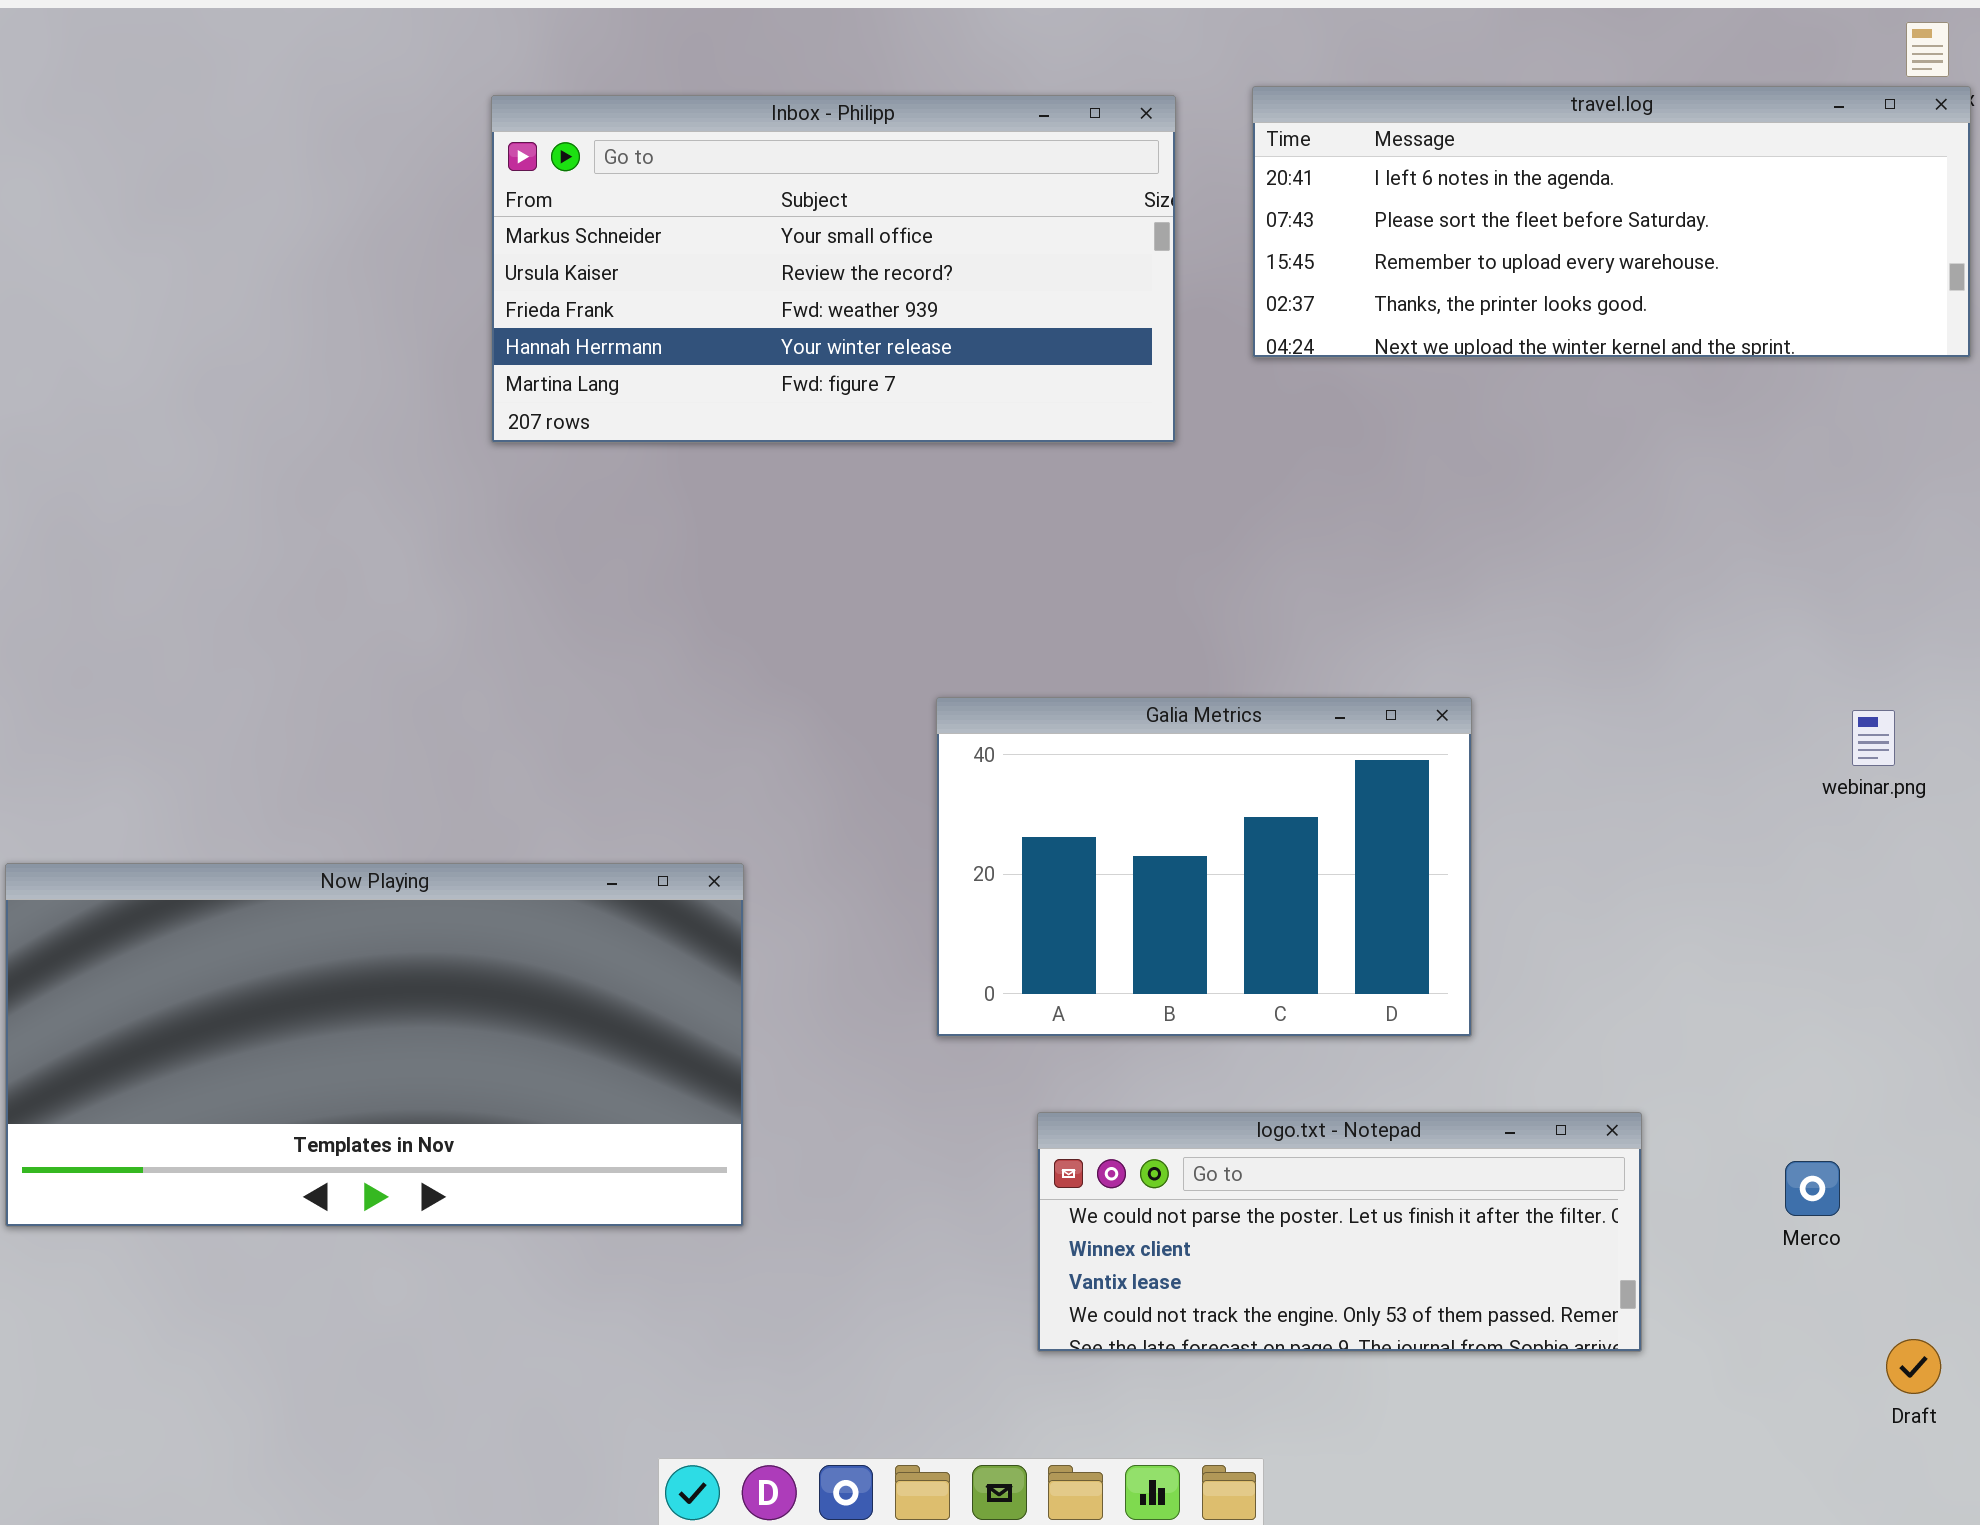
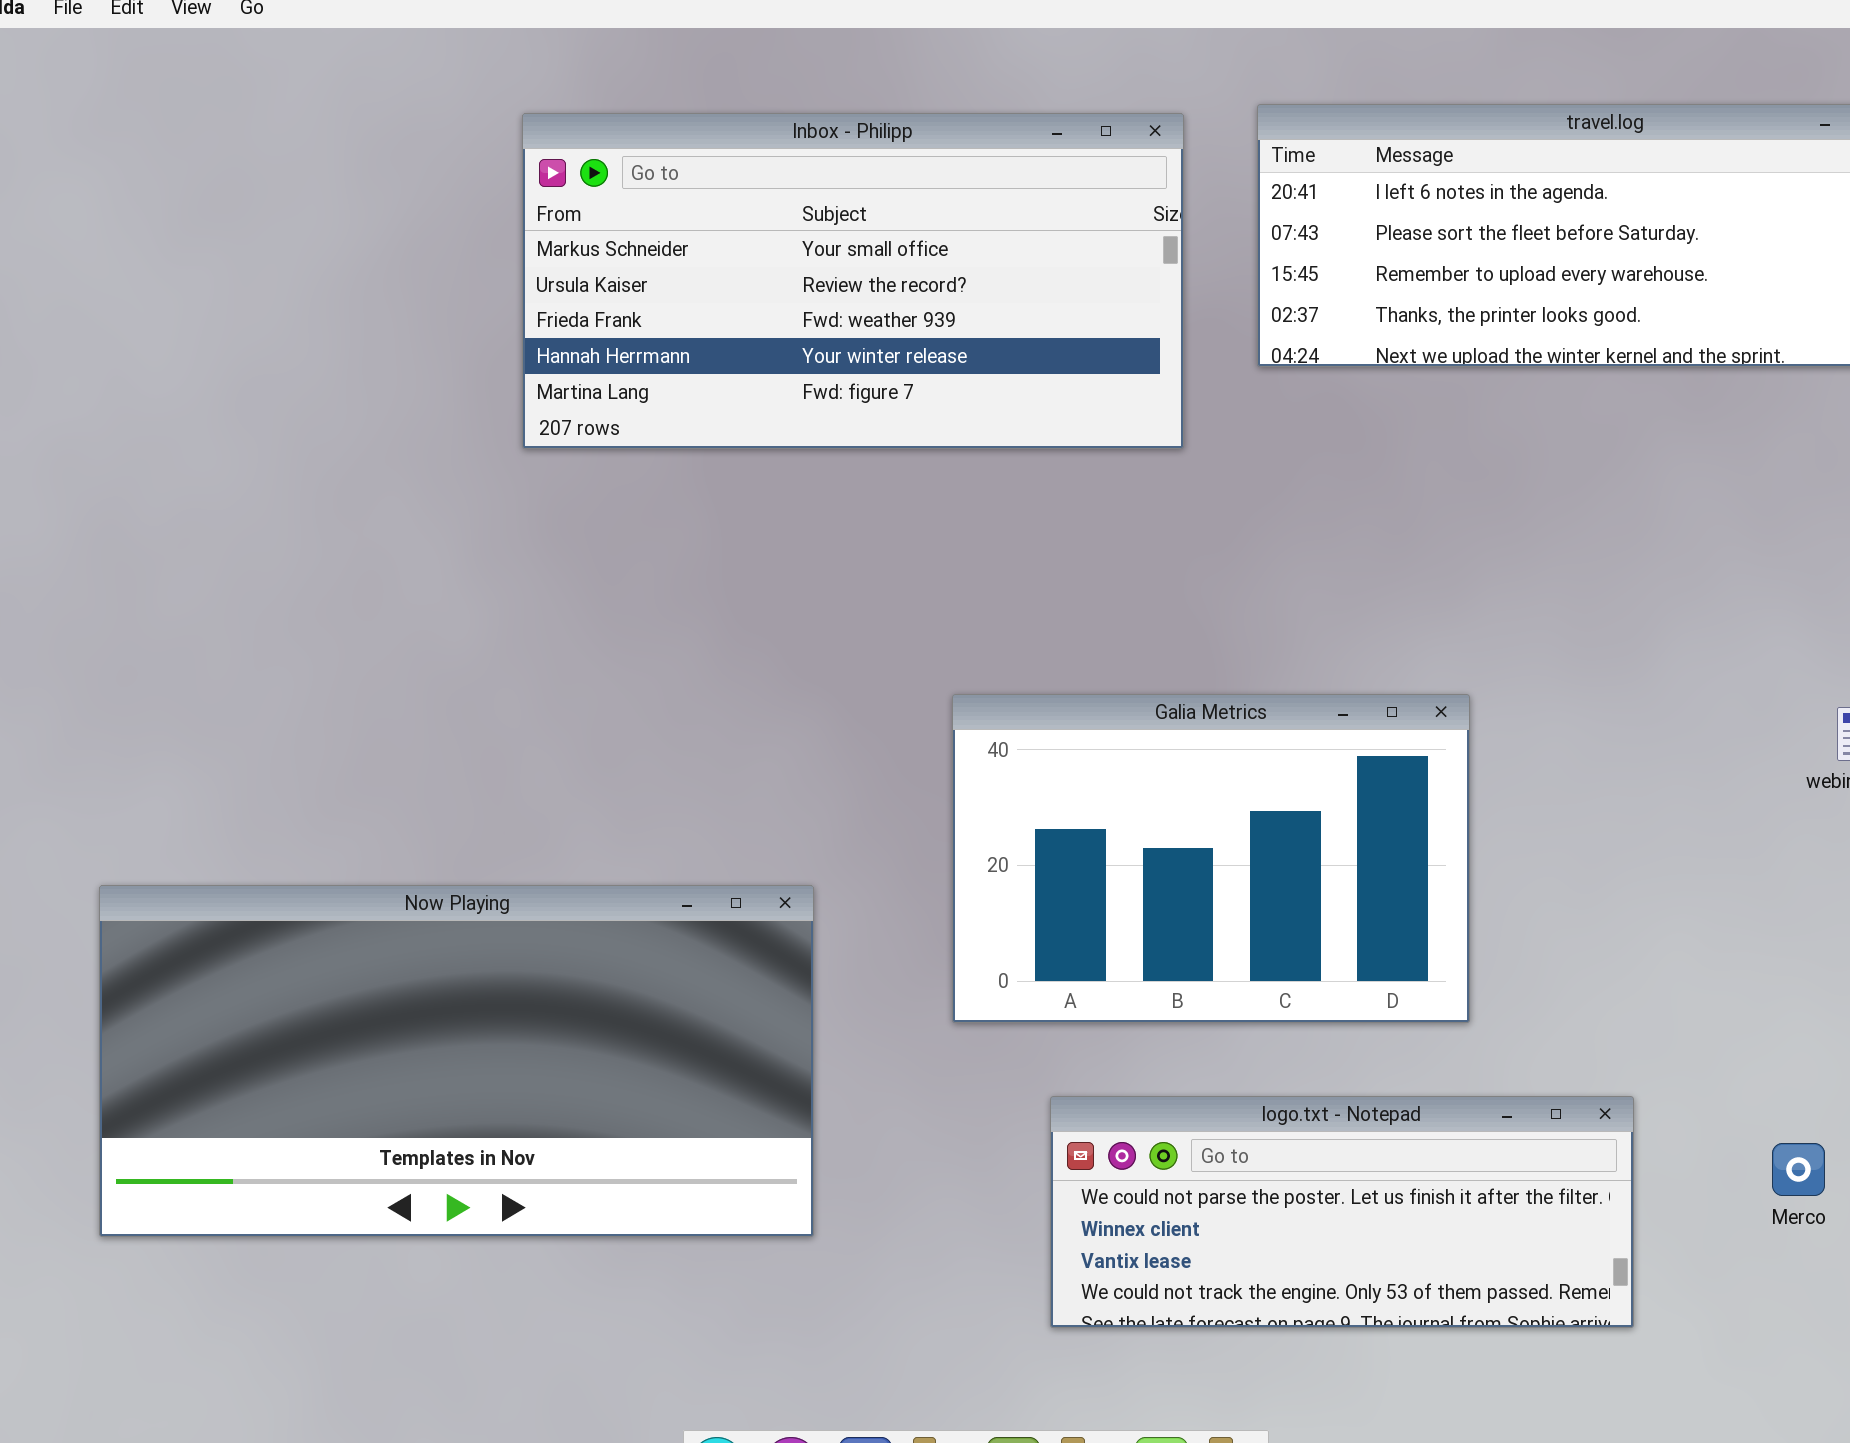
Now Playing: [5,863,744,1227] -> [99,885,814,1237], moved

